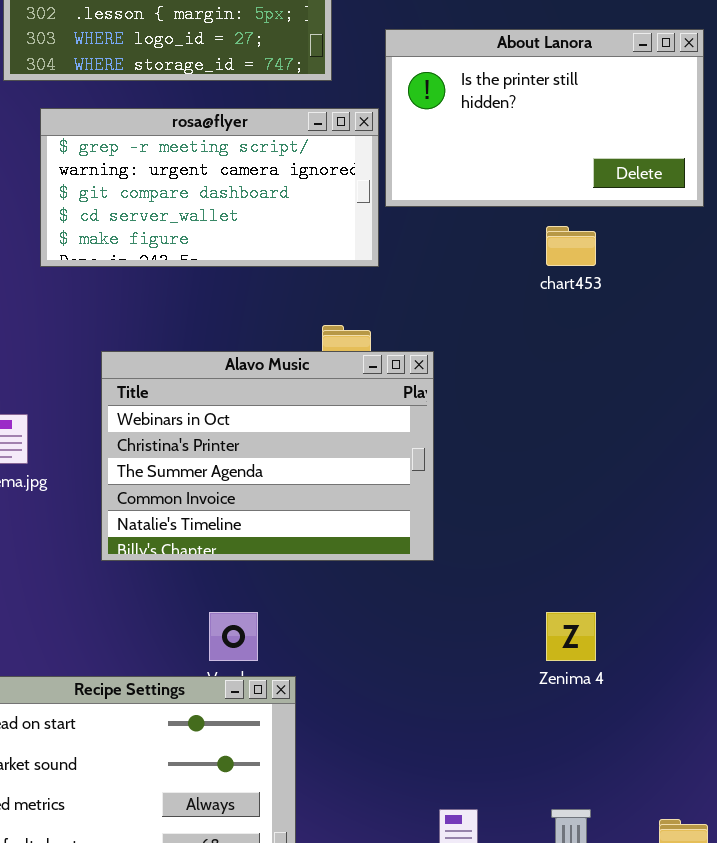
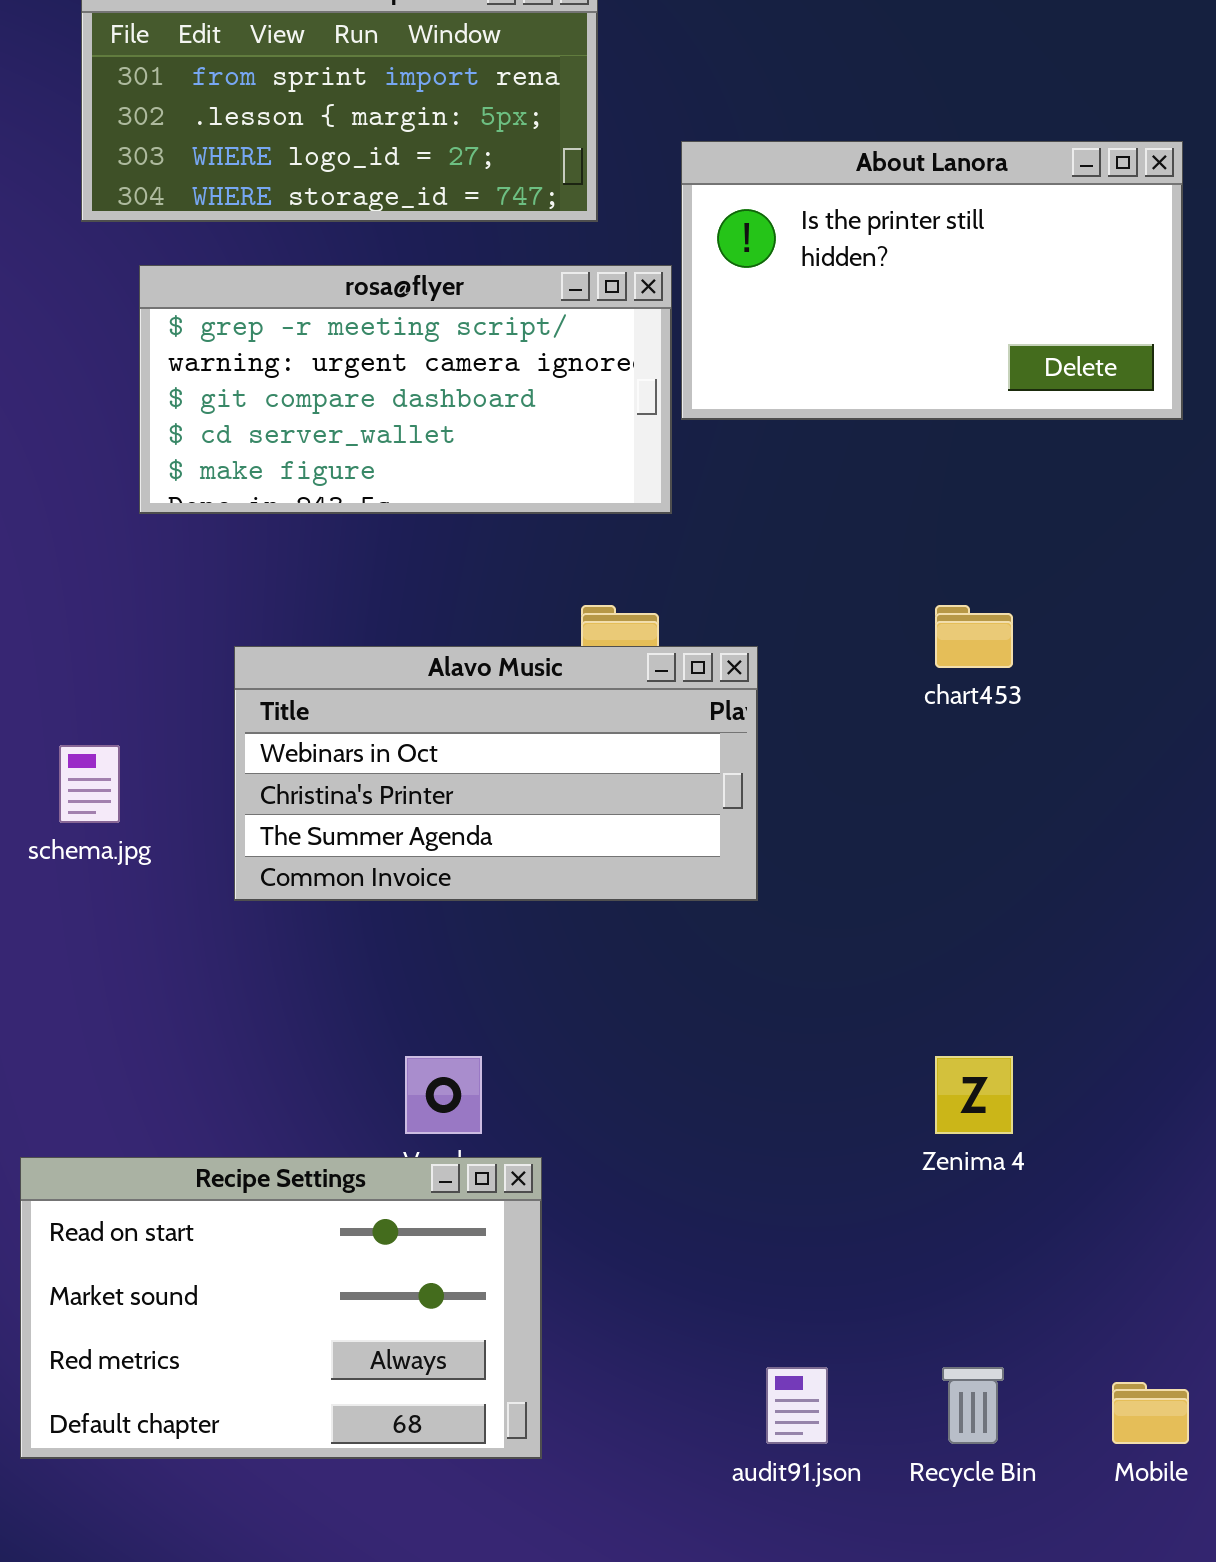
chart453: [546,226,596,266] -> [935,605,1013,668], moved
Alavo Music: [101,351,434,561] -> [234,646,758,901], resized

